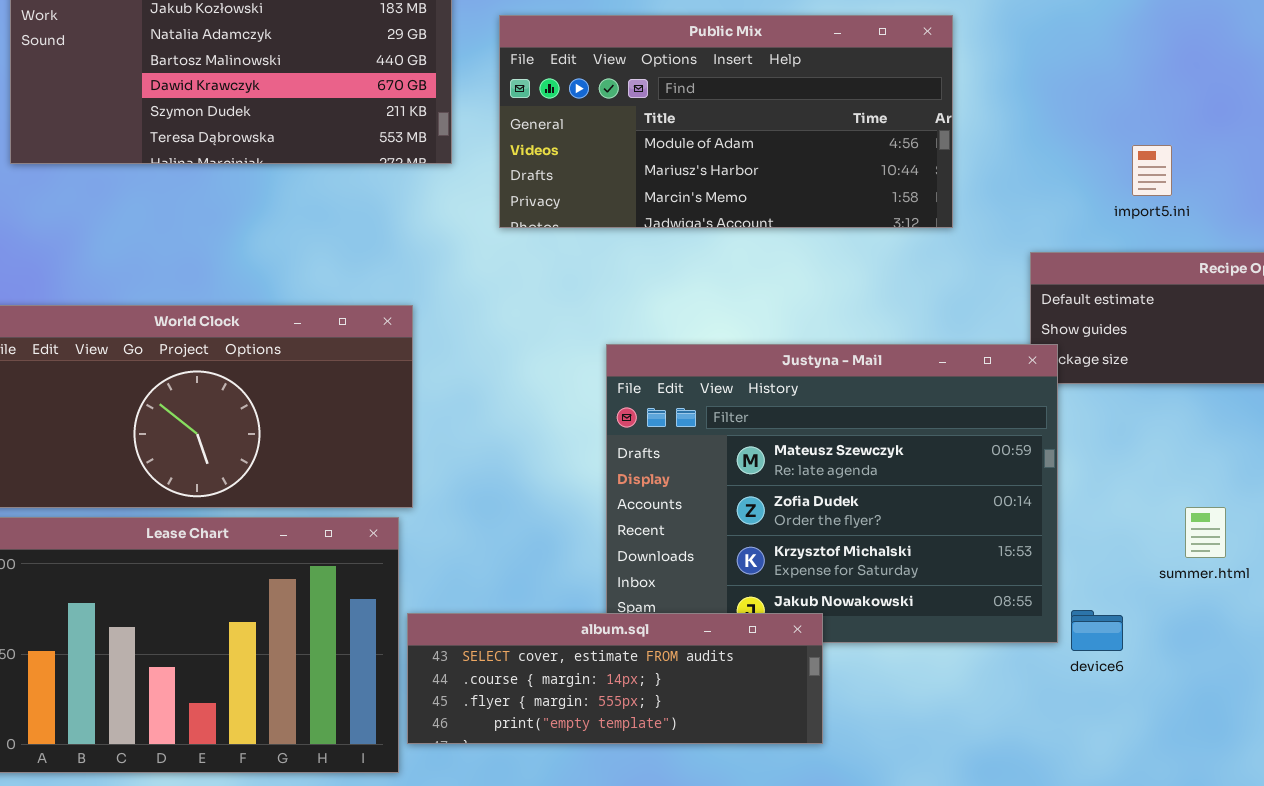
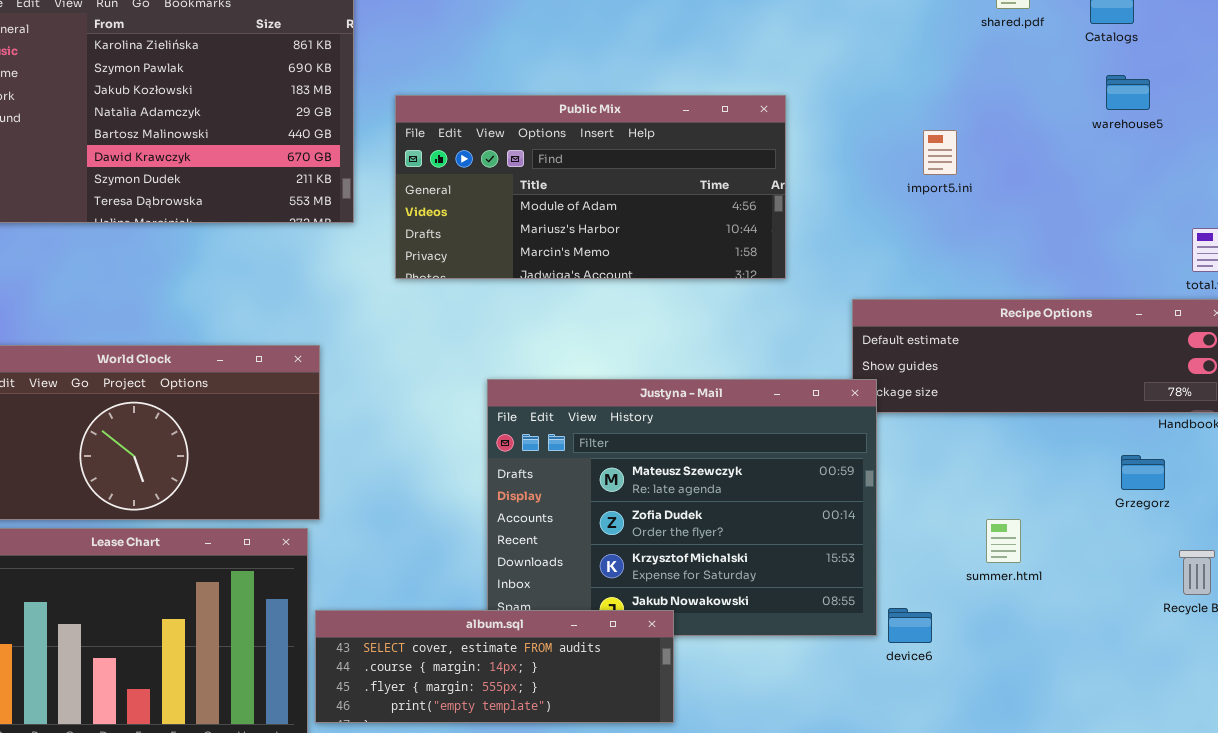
import5.ini: [1132,145,1172,196] -> [923,130,957,175], moved

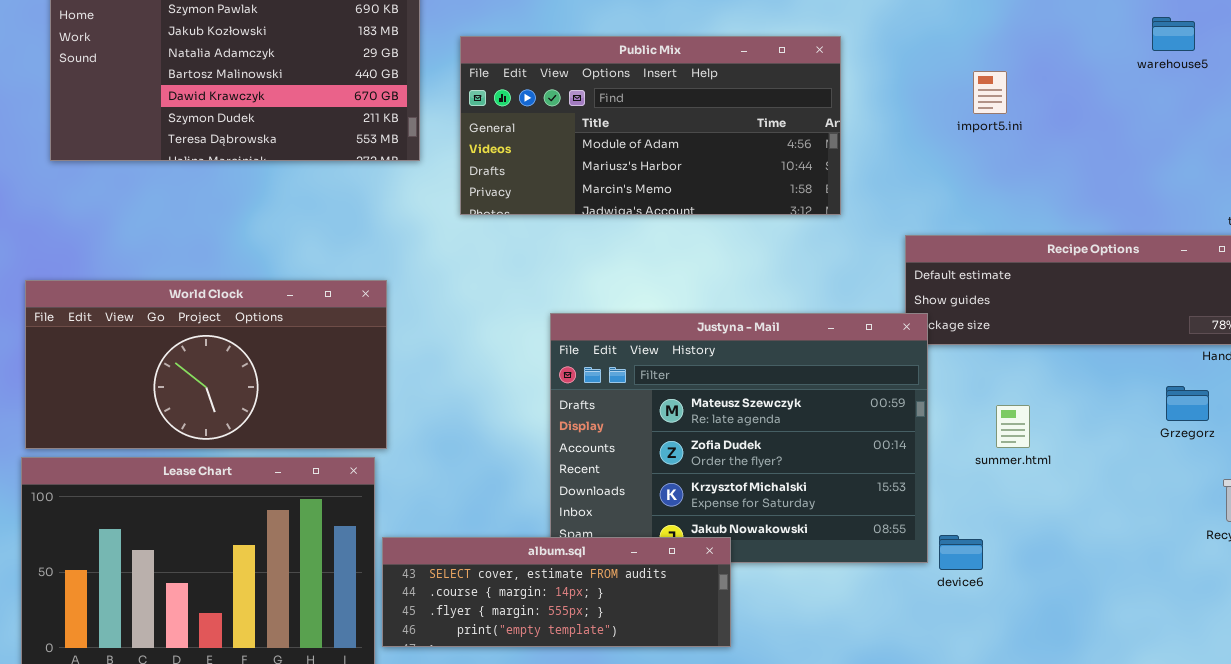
summer.html: [986,519,1021,563] -> [996,405,1030,448], moved

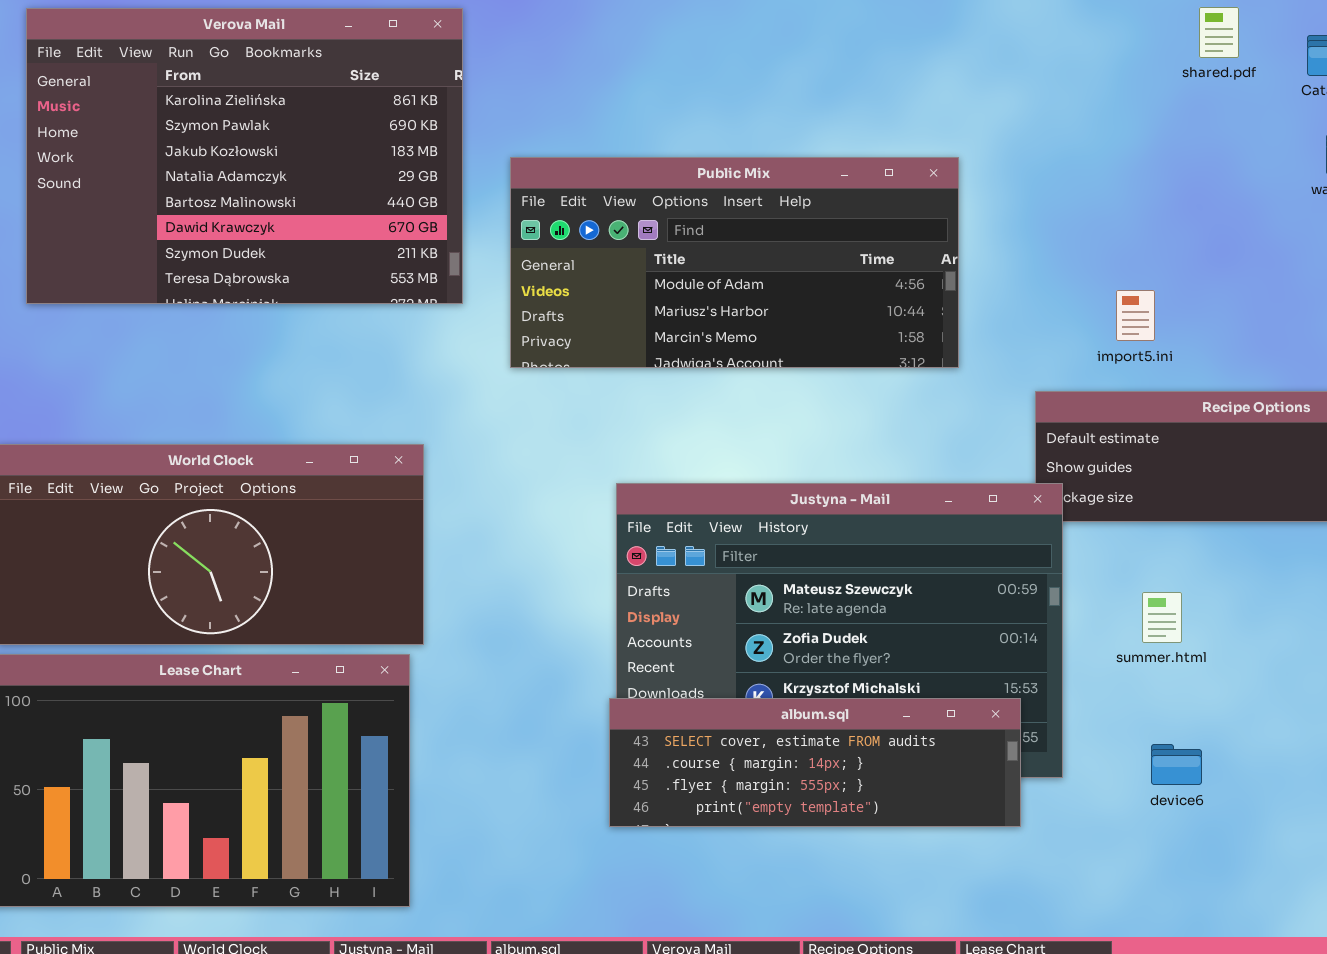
import5.ini: [973,71,1007,114] -> [1116,290,1155,341], moved
device6: [939,535,983,570] -> [1151,744,1202,785], moved
album.sql: [382,537,731,647] -> [609,698,1021,827], moved

